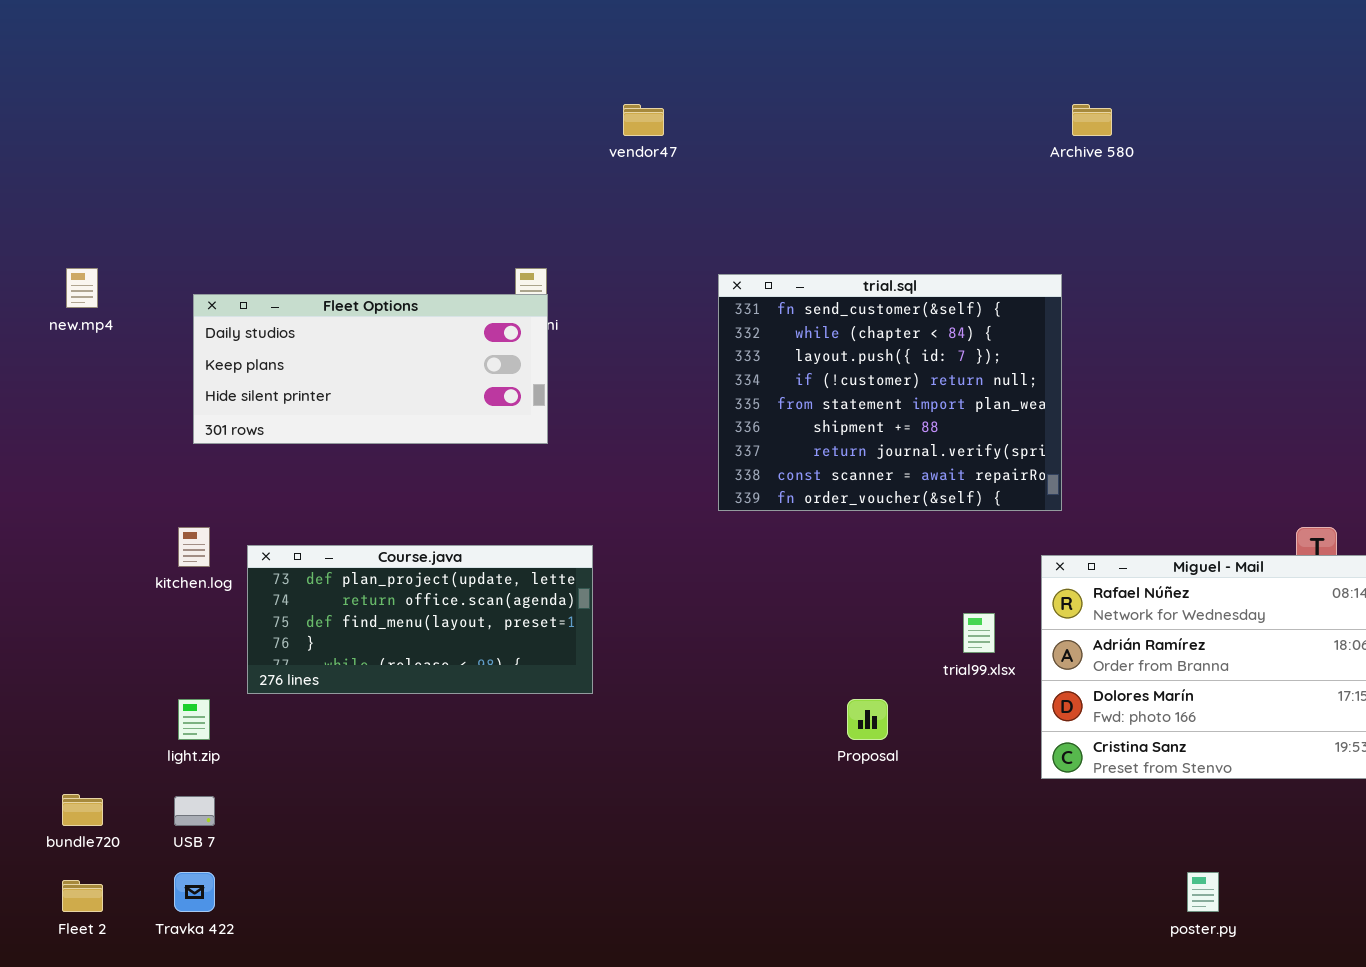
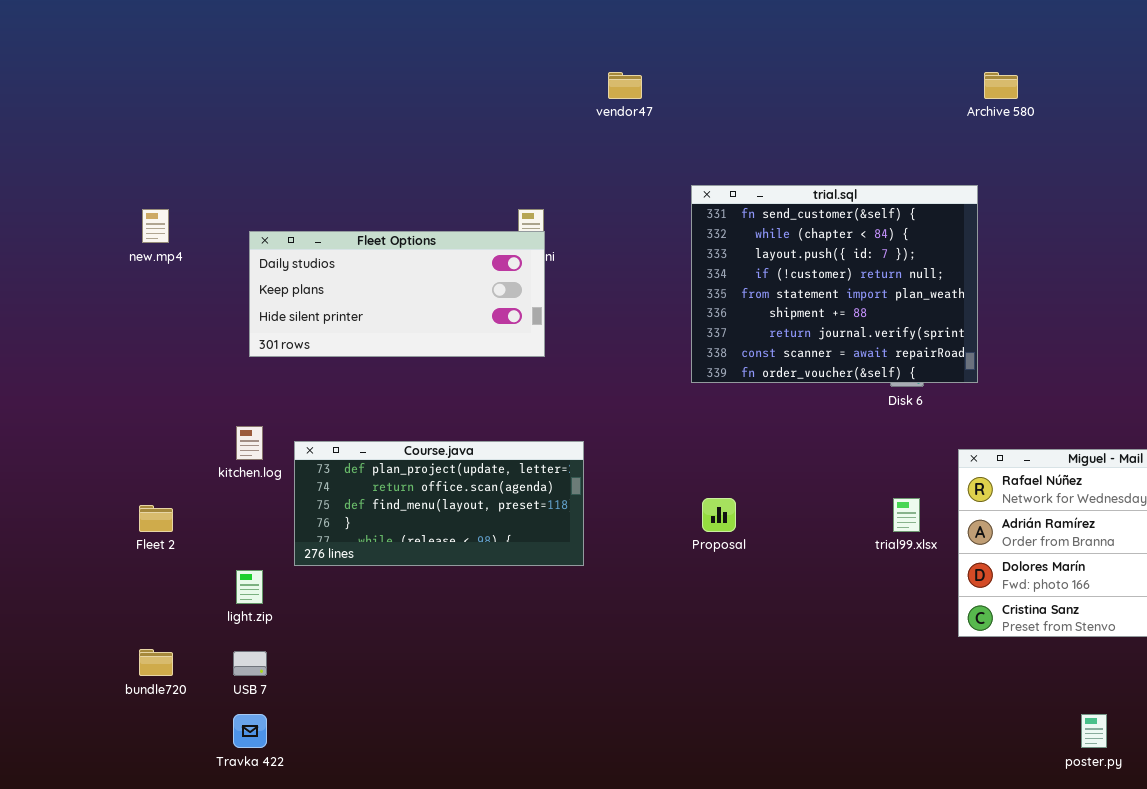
trial.sql: [718,274,1062,511] -> [691,185,978,383], moved
Proposal: [847,699,888,740] -> [702,498,736,532], moved
Fleet 2: [62,880,103,912] -> [139,505,173,532], moved

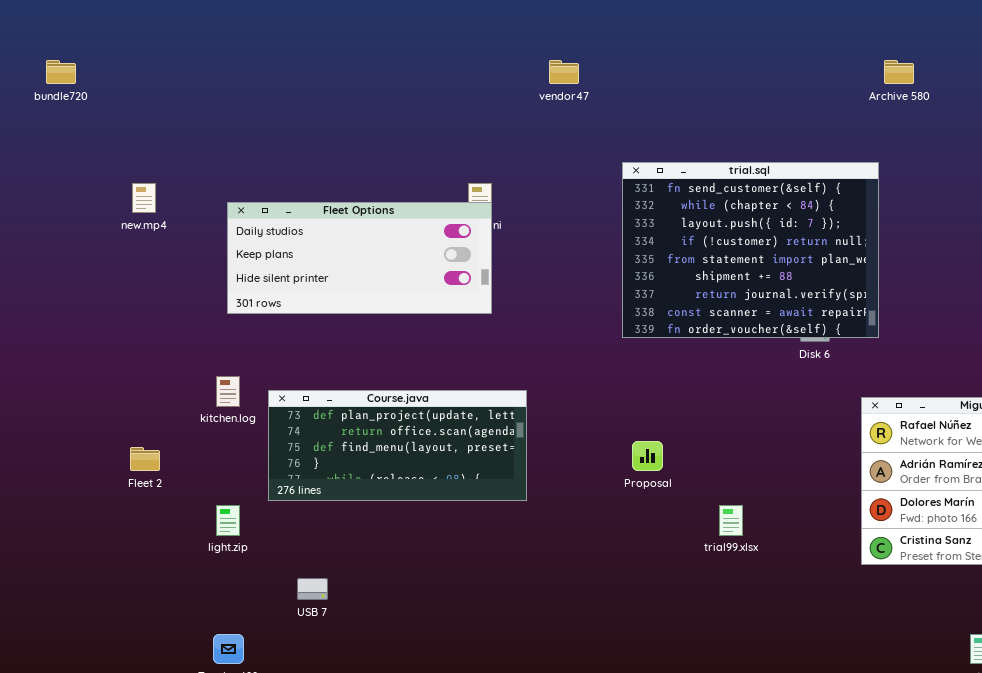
trial99.xlsx: [893,498,920,532] -> [719,505,743,536], moved
bundle720: [139,649,173,676] -> [46,60,76,84], moved
USB 7: [233,651,267,676] -> [297,578,328,600], moved

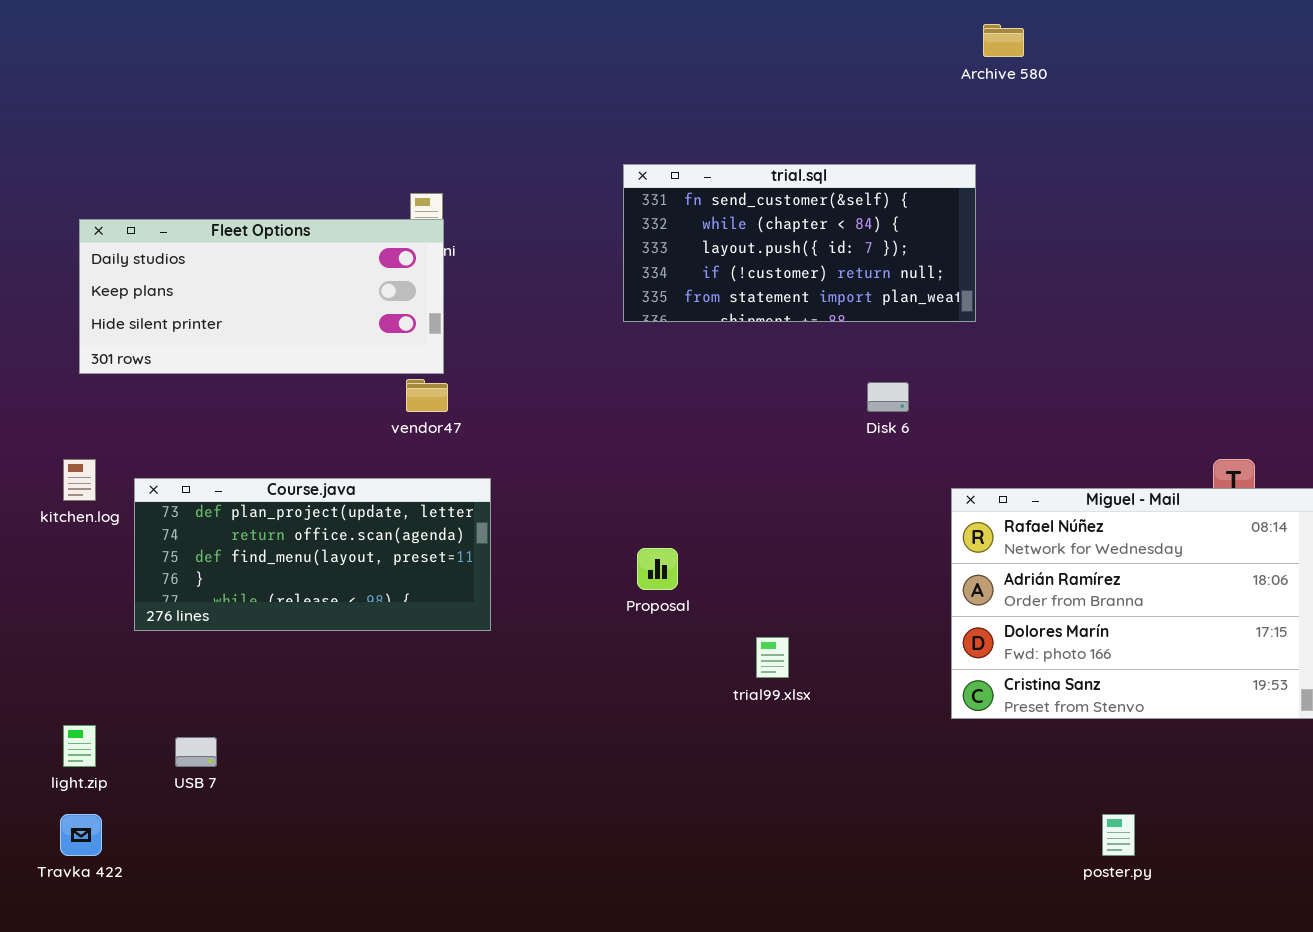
vendor47: [549,60,579,84] -> [406,379,448,412], moved
trial.sql: [622,162,879,338] -> [623,164,976,322], resized
light.zip: [216,505,240,536] -> [63,725,96,767], moved

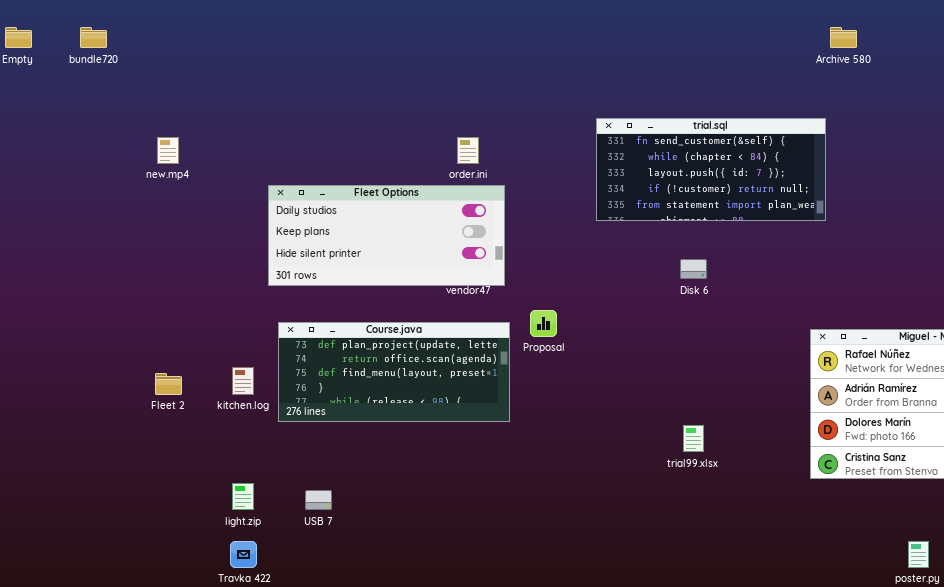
Fleet Options: [79,219,444,374] -> [268,185,505,286], moved
Disk 6: [867,382,909,412] -> [680,259,707,279], moved
kitchen.log: [63,459,96,501] -> [232,367,254,395], moved
Proposal: [637,548,678,590] -> [530,310,557,337], moved

